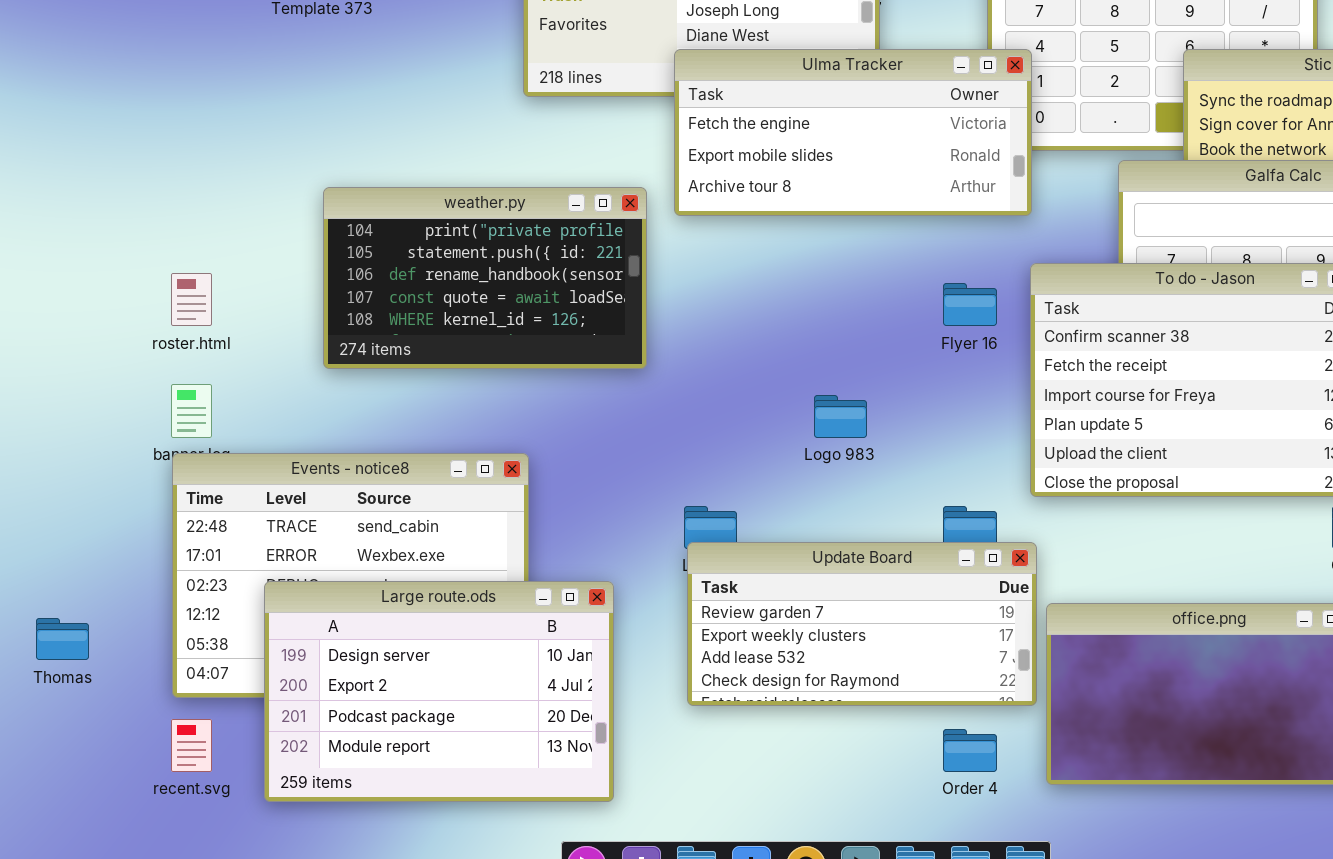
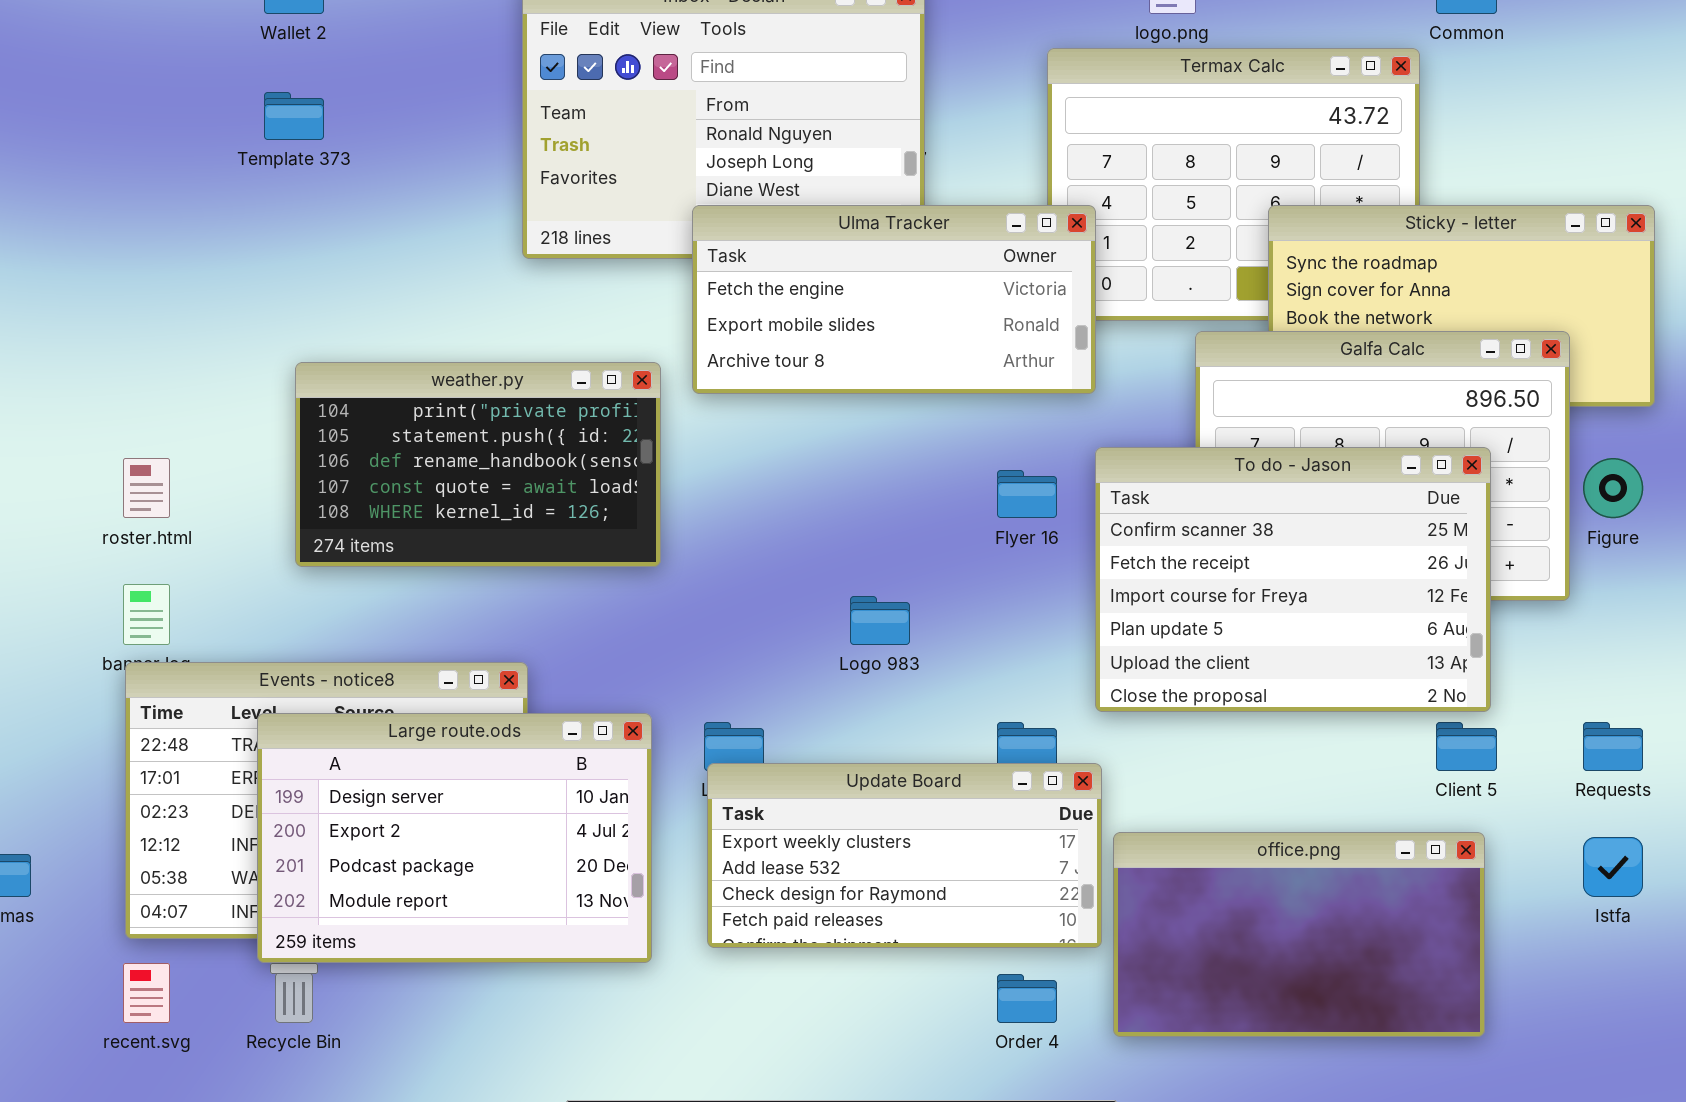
Update Board: [687,542,1037,706] -> [707,763,1102,948], scrolled down 1 row
Large route.ods: [264,581,614,802] -> [257,713,652,963], moved

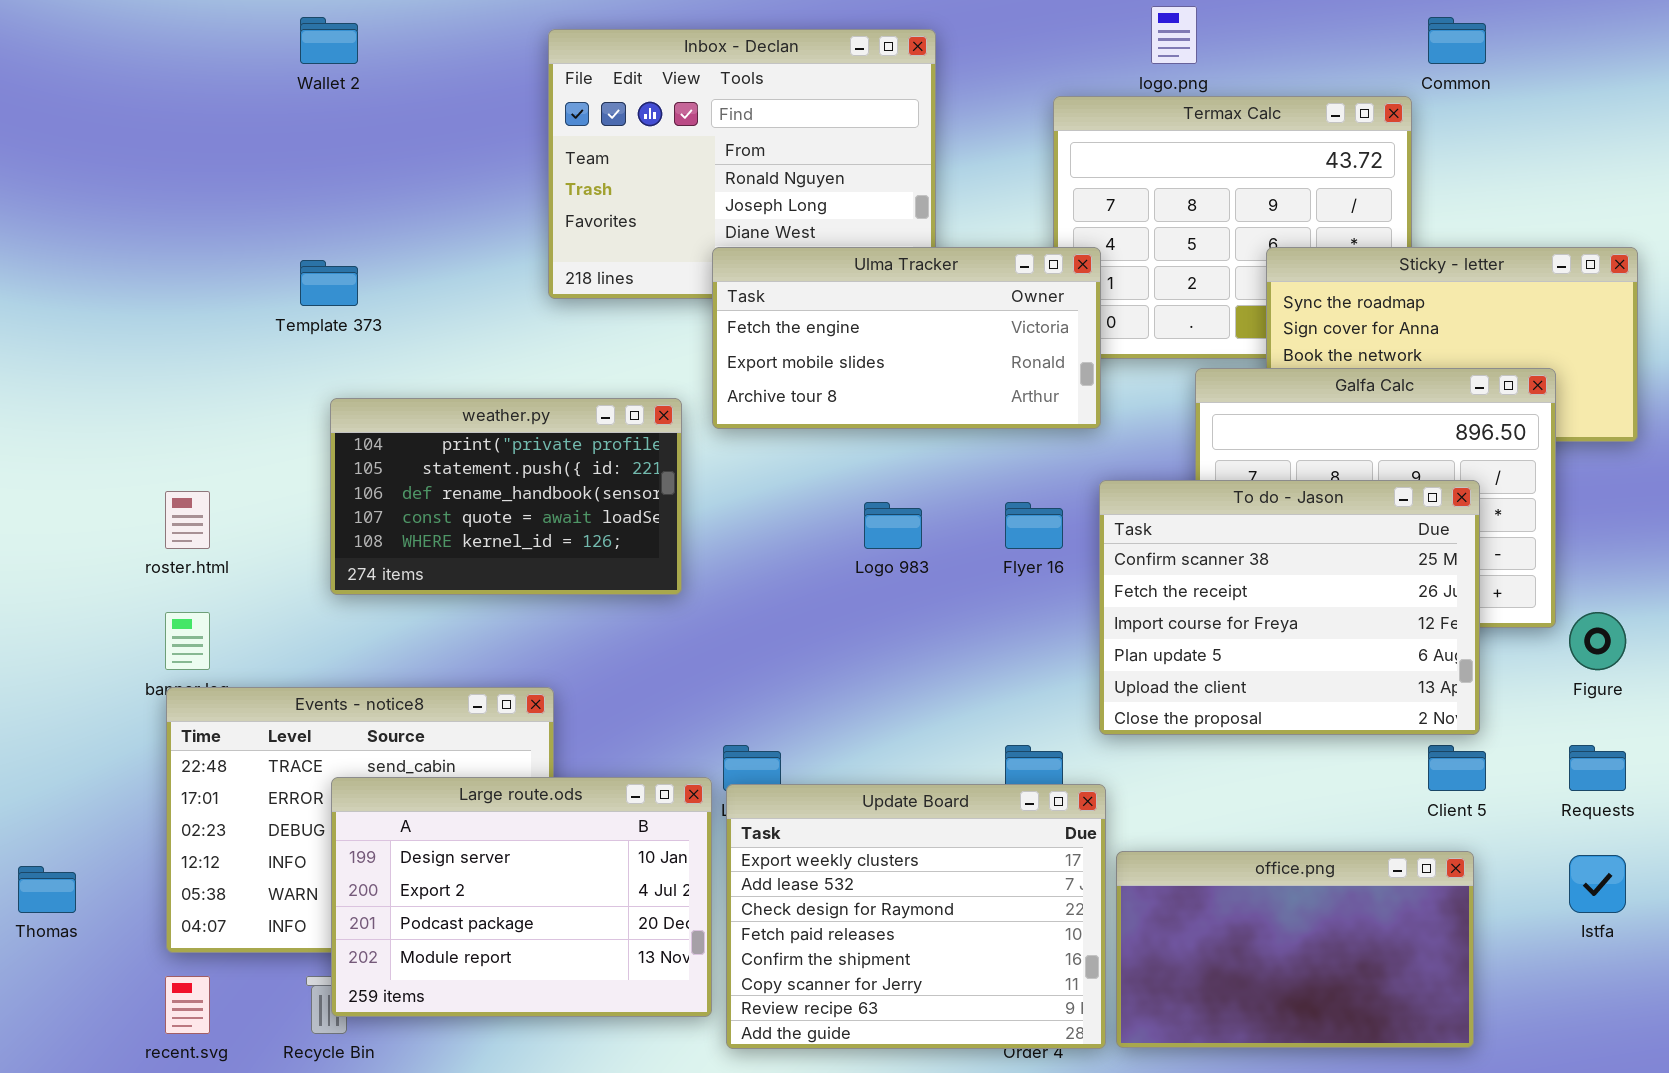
Template 373: [264,92,324,140] -> [300,260,358,306], moved
Figure: [1583,458,1643,518] -> [1569,612,1626,670], moved
Logo 983: [850,596,910,645] -> [864,502,922,549], moved
Large route.ods: [257,713,652,963] -> [331,777,712,1017], moved
Update Board: [707,763,1102,948] -> [726,784,1106,1049], resized

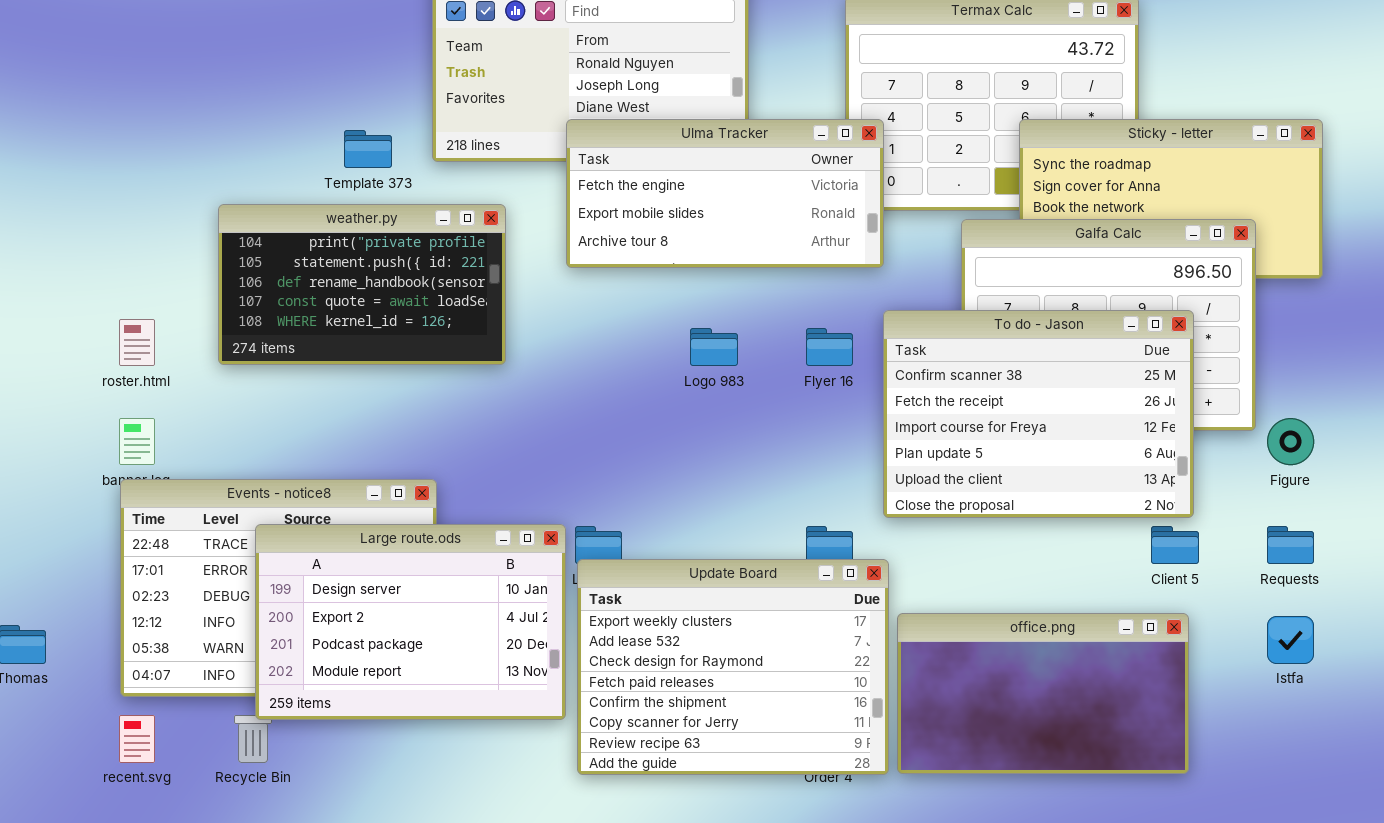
Template 373: [300,260,358,306] -> [344,130,392,168], moved
weather.py: [330,398,682,595] -> [218,204,506,365], moved
Large route.ods: [331,777,712,1017] -> [255,524,566,720], moved

